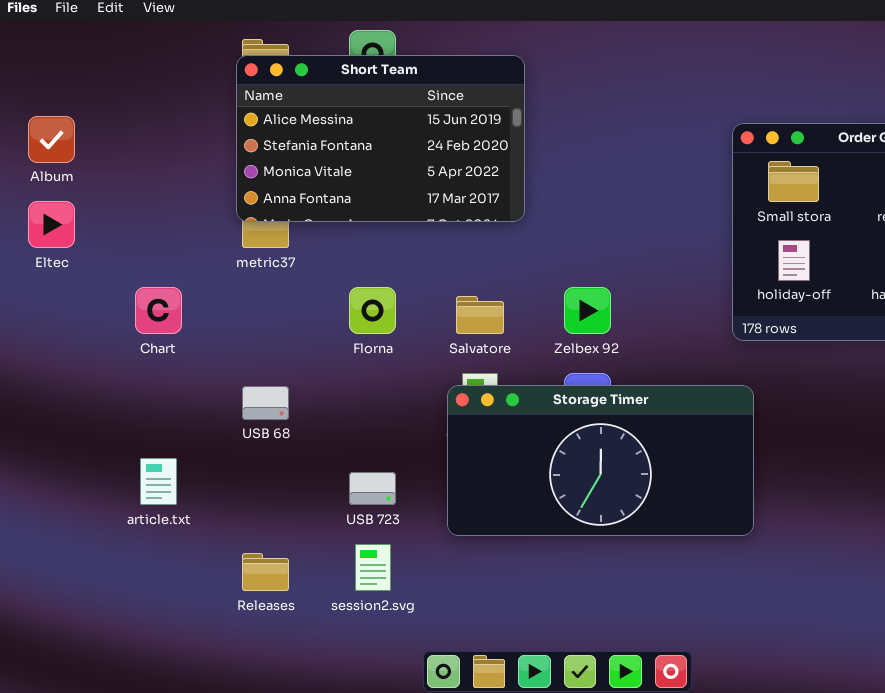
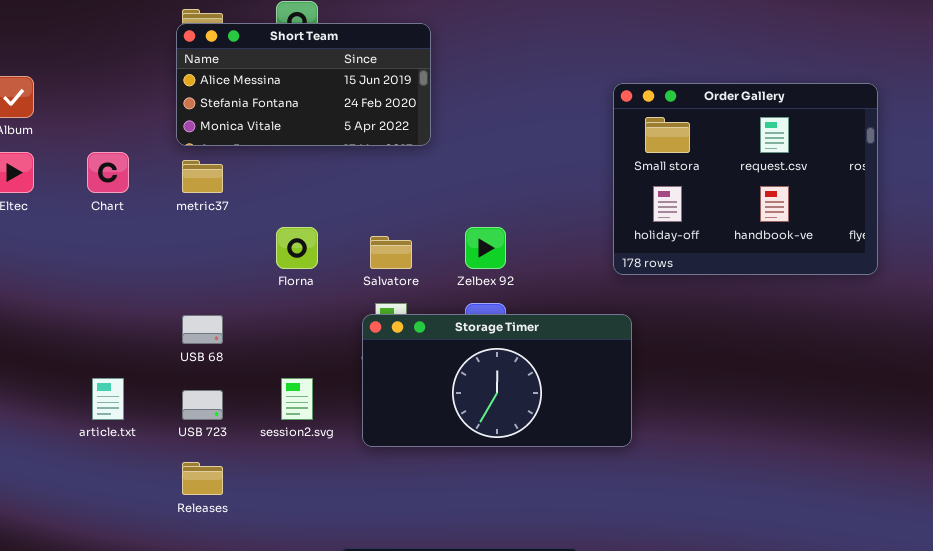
Short Team: [236,55,525,222] -> [176,23,431,146], resized
Chart: [135,287,182,334] -> [87,152,129,193], moved
USB 723: [349,472,396,505] -> [182,390,223,420], moved
session2.svg: [355,544,391,591] -> [281,378,313,420], moved

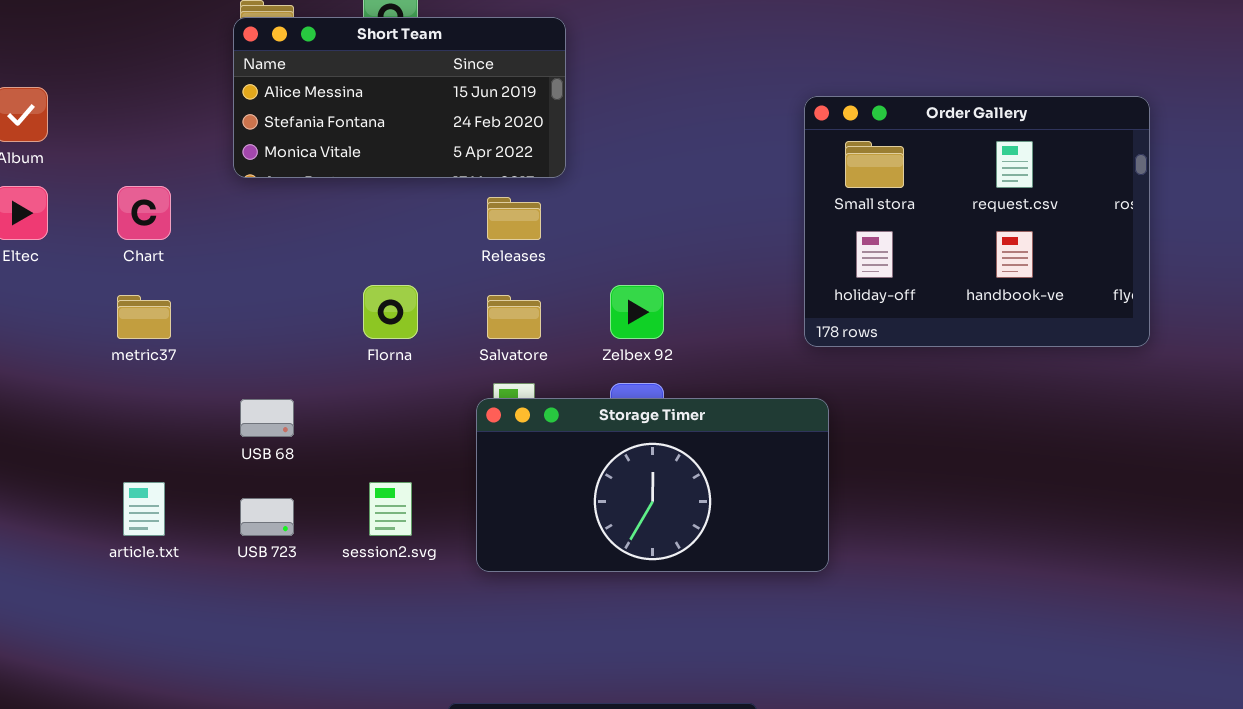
metric37: [182,160,223,193] -> [117,295,171,339], moved
Releases: [182,462,223,495] -> [487,197,541,240], moved

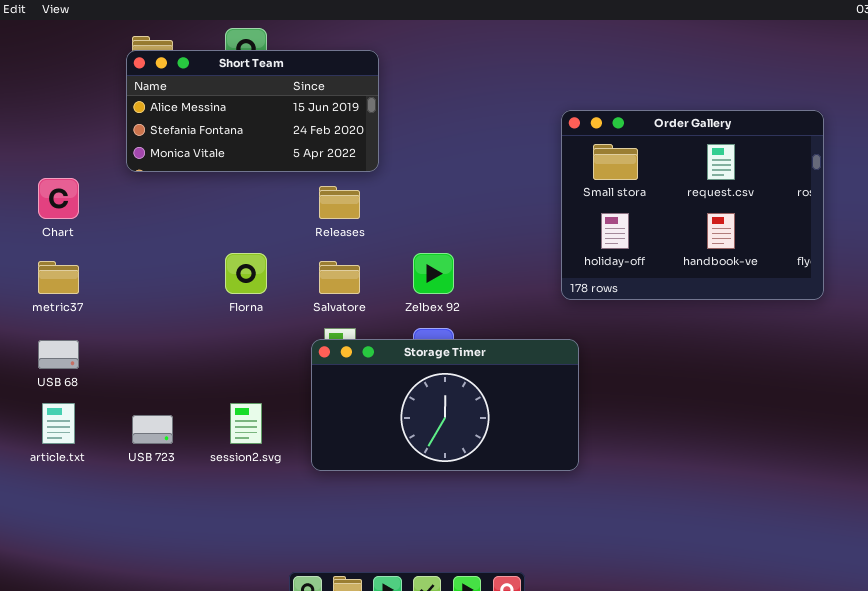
USB 68: [240,399,294,437] -> [38,340,79,369], moved

